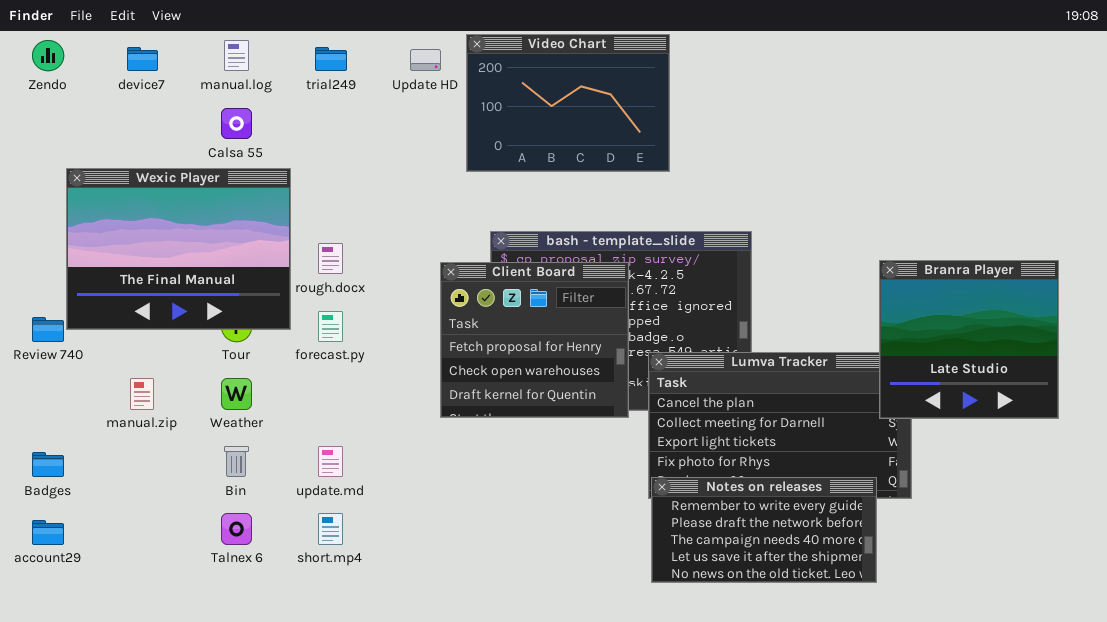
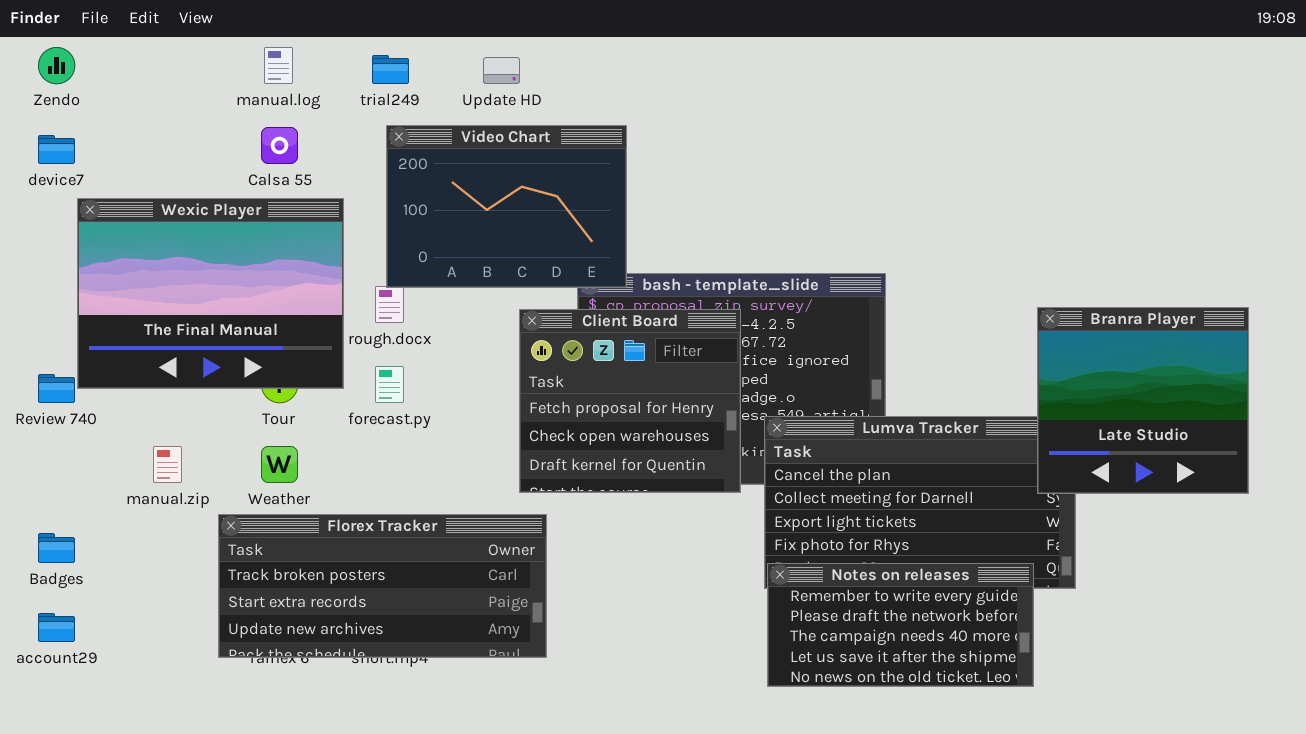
Video Chart: [466,34,670,172] -> [386,125,627,288], moved
device7: [127,47,158,71] -> [38,135,75,164], moved
Florex Tracker: none -> [218,514,547,658], opened

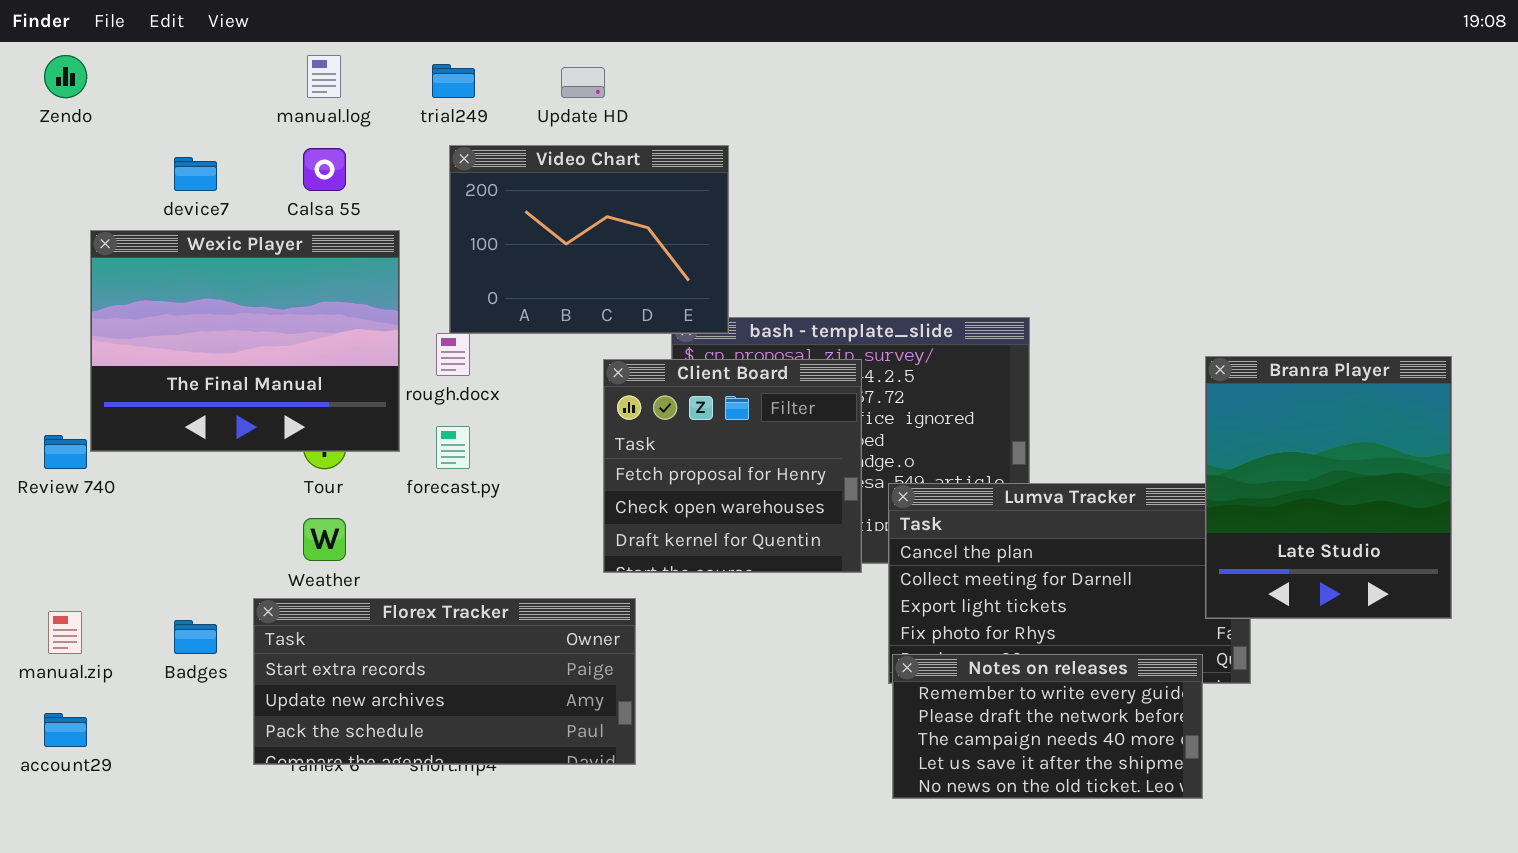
device7: [38,135,75,164] -> [174,157,217,191], moved
Branra Player: [1037,307,1249,494] -> [1205,356,1452,619], resized
manual.zip: [153,446,182,483] -> [48,611,82,654], moved
Florex Tracker: [218,514,547,658] -> [253,598,636,765], scrolled down 1 row
Badges: [38,533,75,563] -> [174,620,217,654], moved

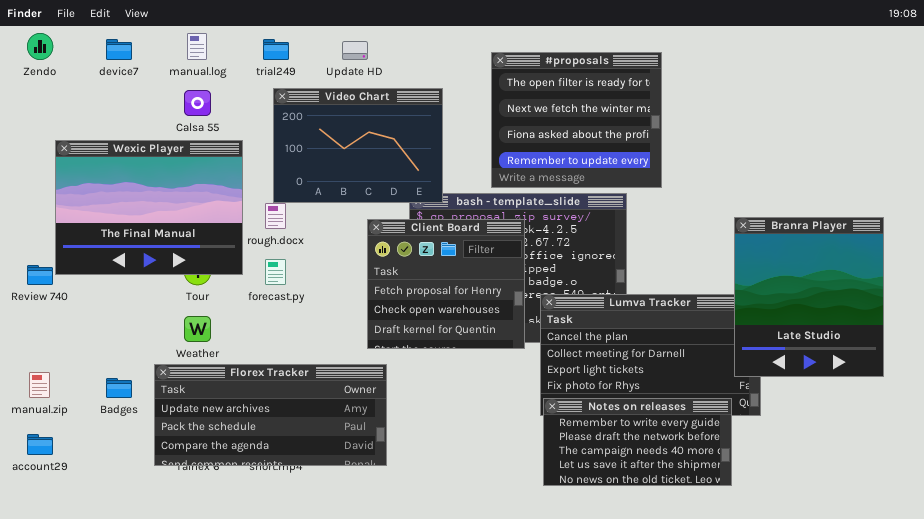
#proposals: none -> [491,52,662,188], opened
device7: [174,157,217,191] -> [106,39,132,60], moved
Florex Tracker: [253,598,636,765] -> [154,364,387,466], scrolled down 1 row

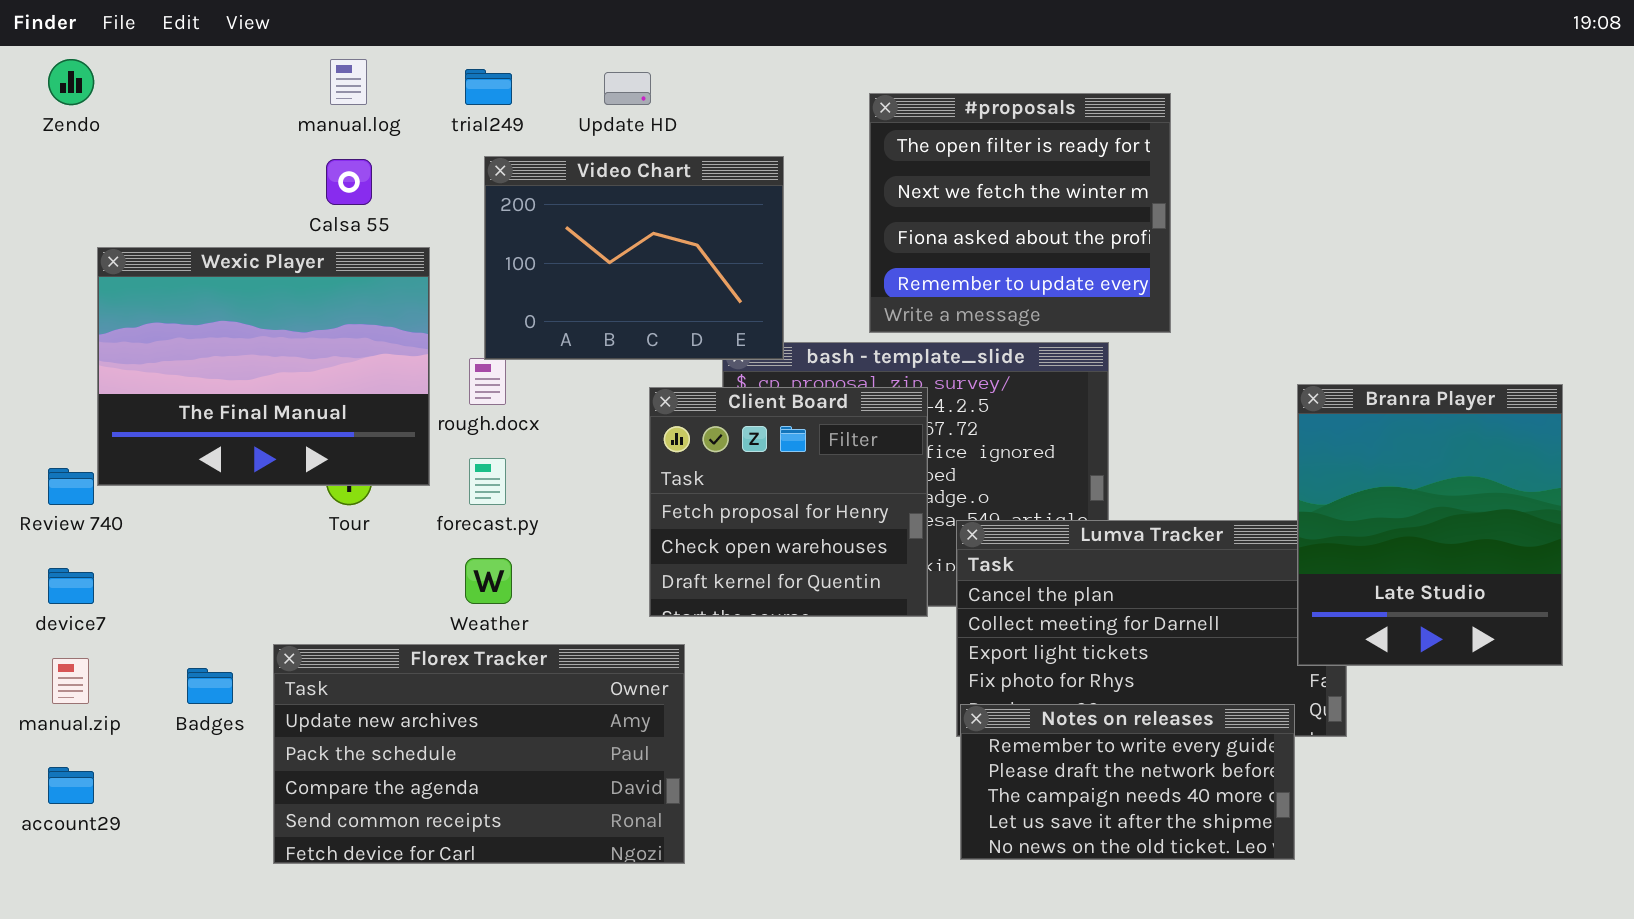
device7: [106,39,132,60] -> [48,568,94,604], moved
Weather: [184,316,211,342] -> [465,558,512,604], moved
Florex Tracker: [154,364,387,466] -> [273,644,685,864], resized

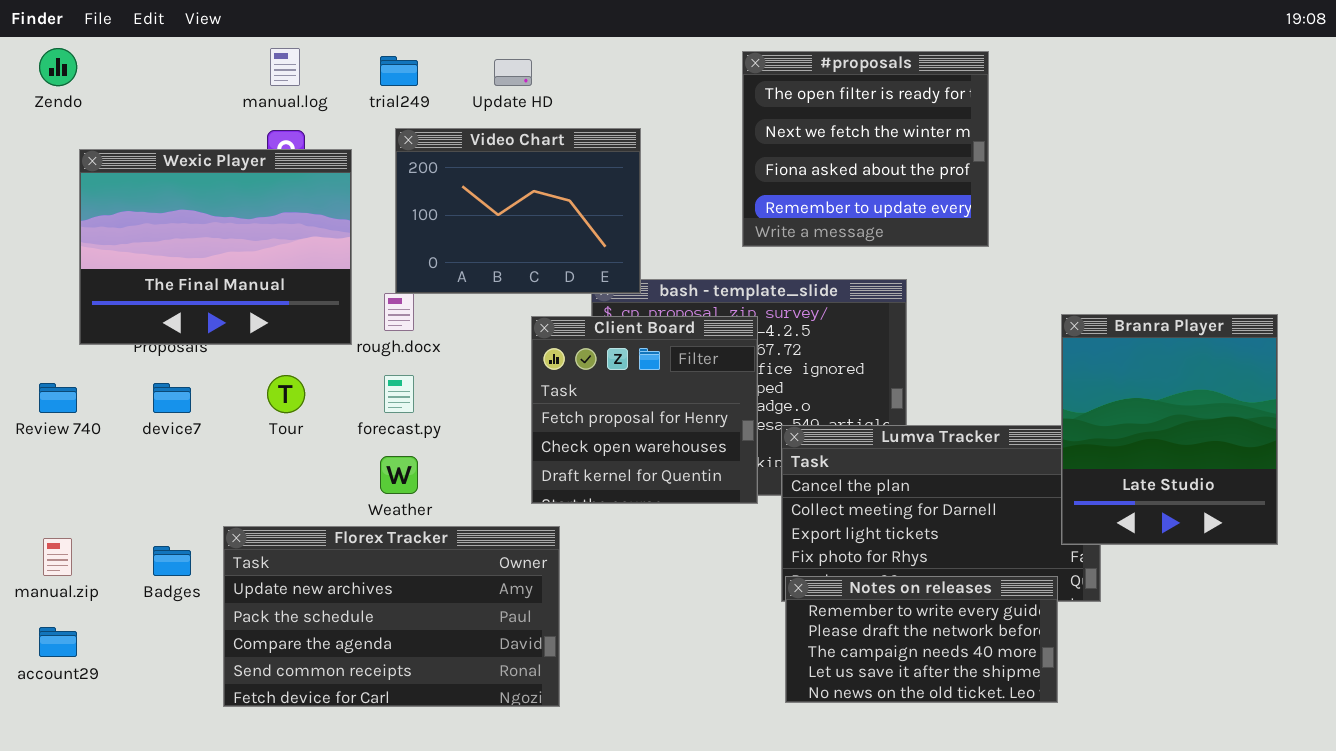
#proposals: [869,93,1171,333] -> [742,51,989,247], moved
Wexic Player: [97,247,430,486] -> [79,149,352,345], moved
device7: [48,568,94,604] -> [153,383,191,413], moved

